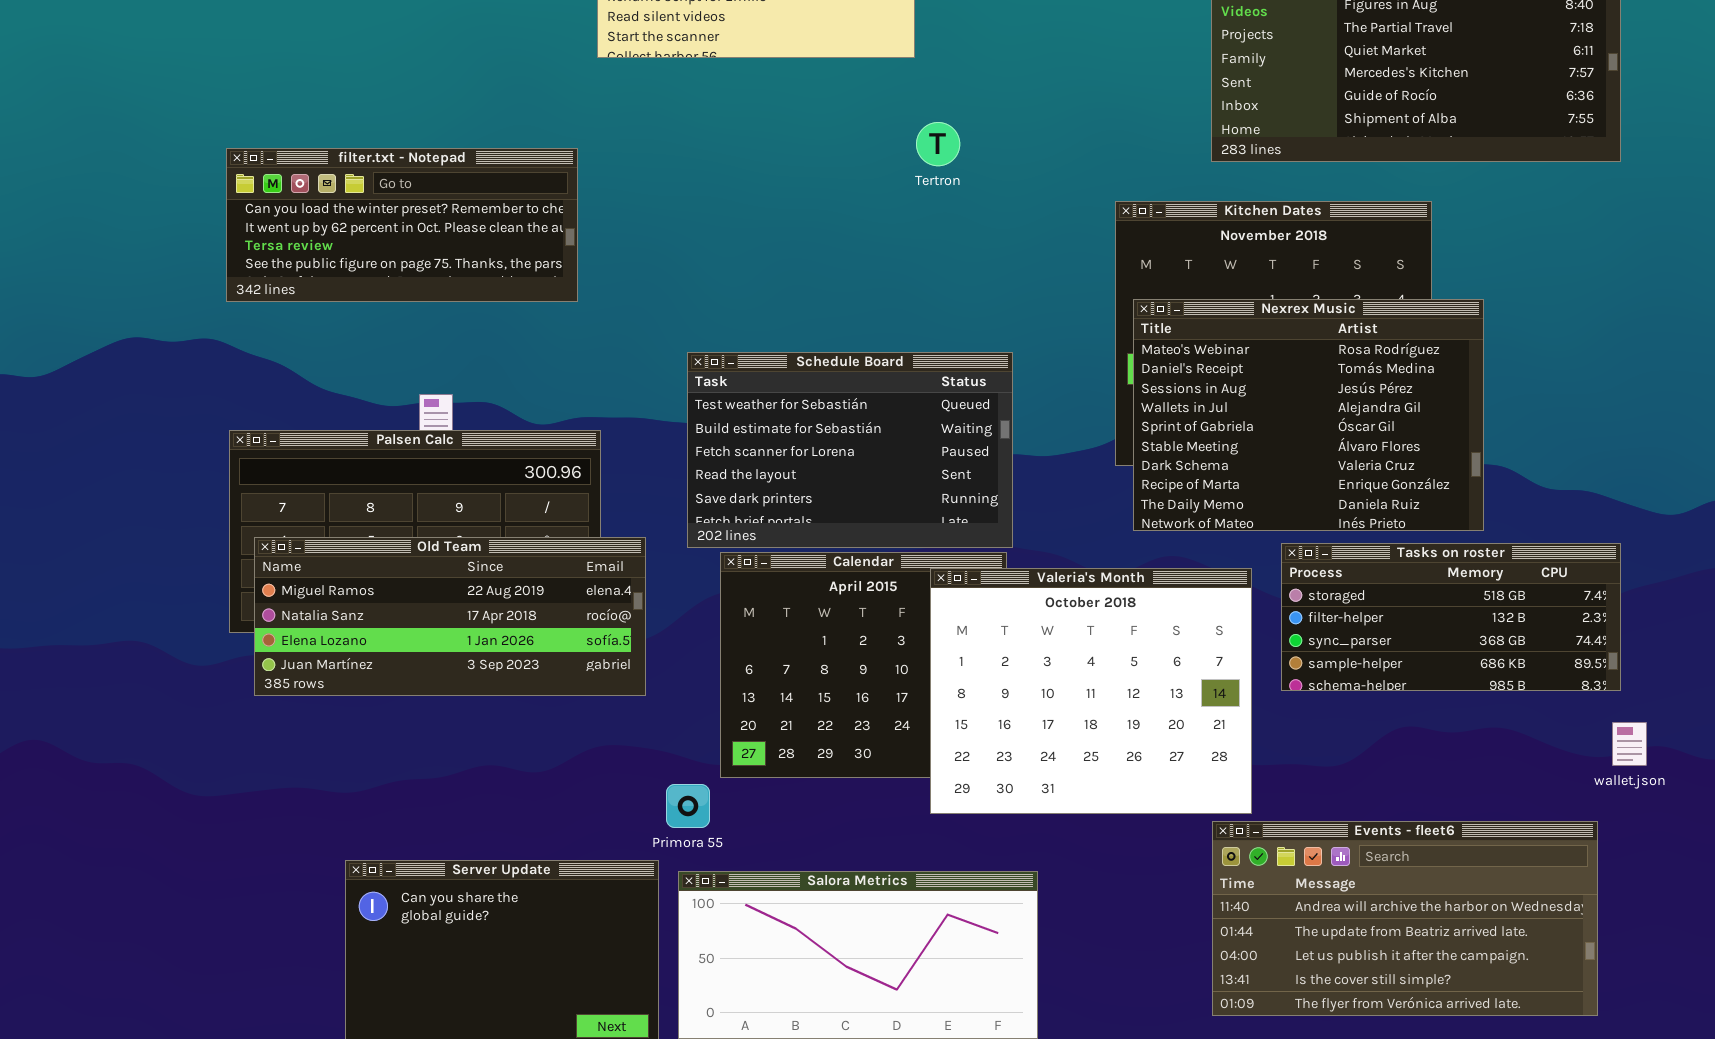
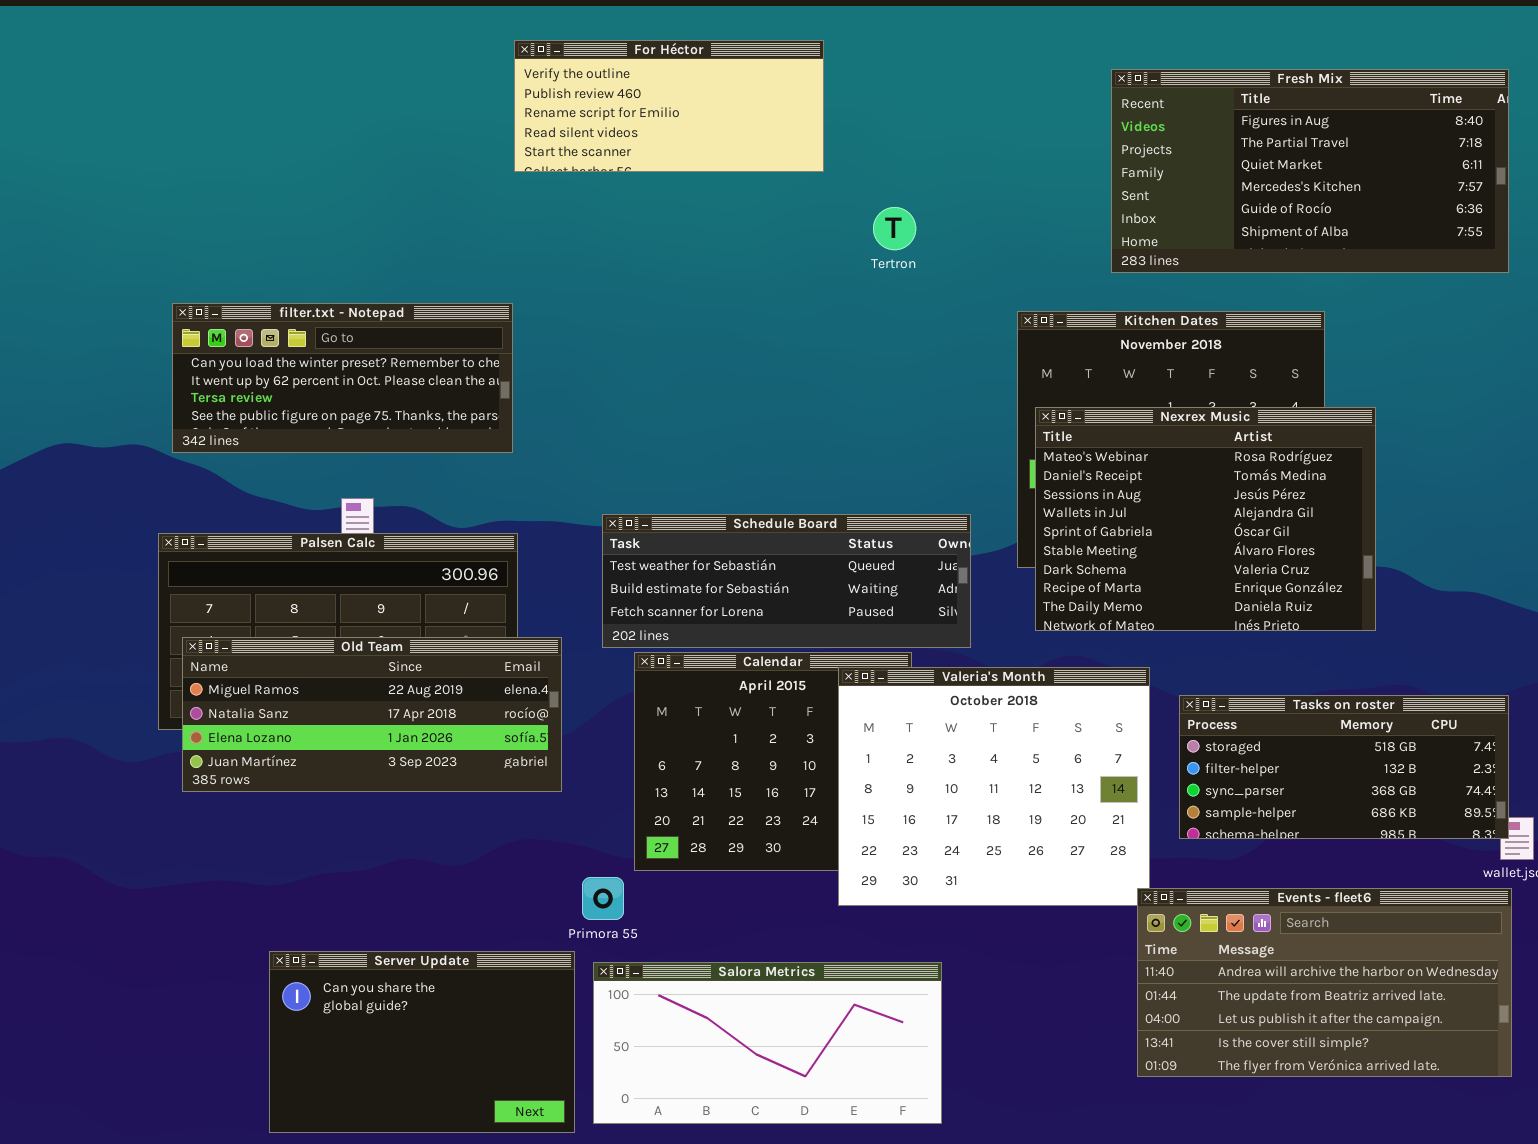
Tertron: [916,122,960,166] -> [873,207,916,250], moved
filter.txt - Notepad: [226,148,578,302] -> [172,303,513,453], moved
Schedule Board: [687,352,1013,548] -> [602,514,971,648], resized
Tasks on roster: [1281,543,1621,691] -> [1179,695,1509,839], moved
Events - fleet6: [1212,821,1598,1016] -> [1137,888,1512,1077], moved

